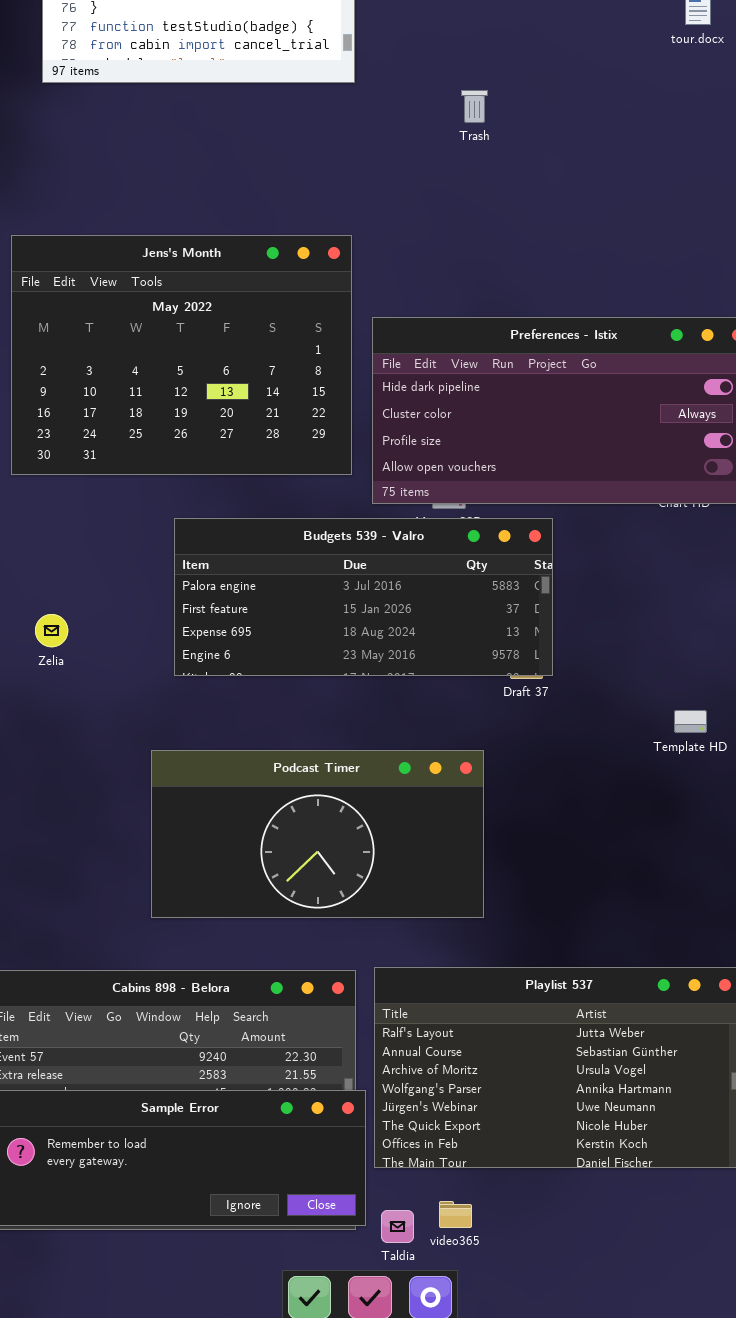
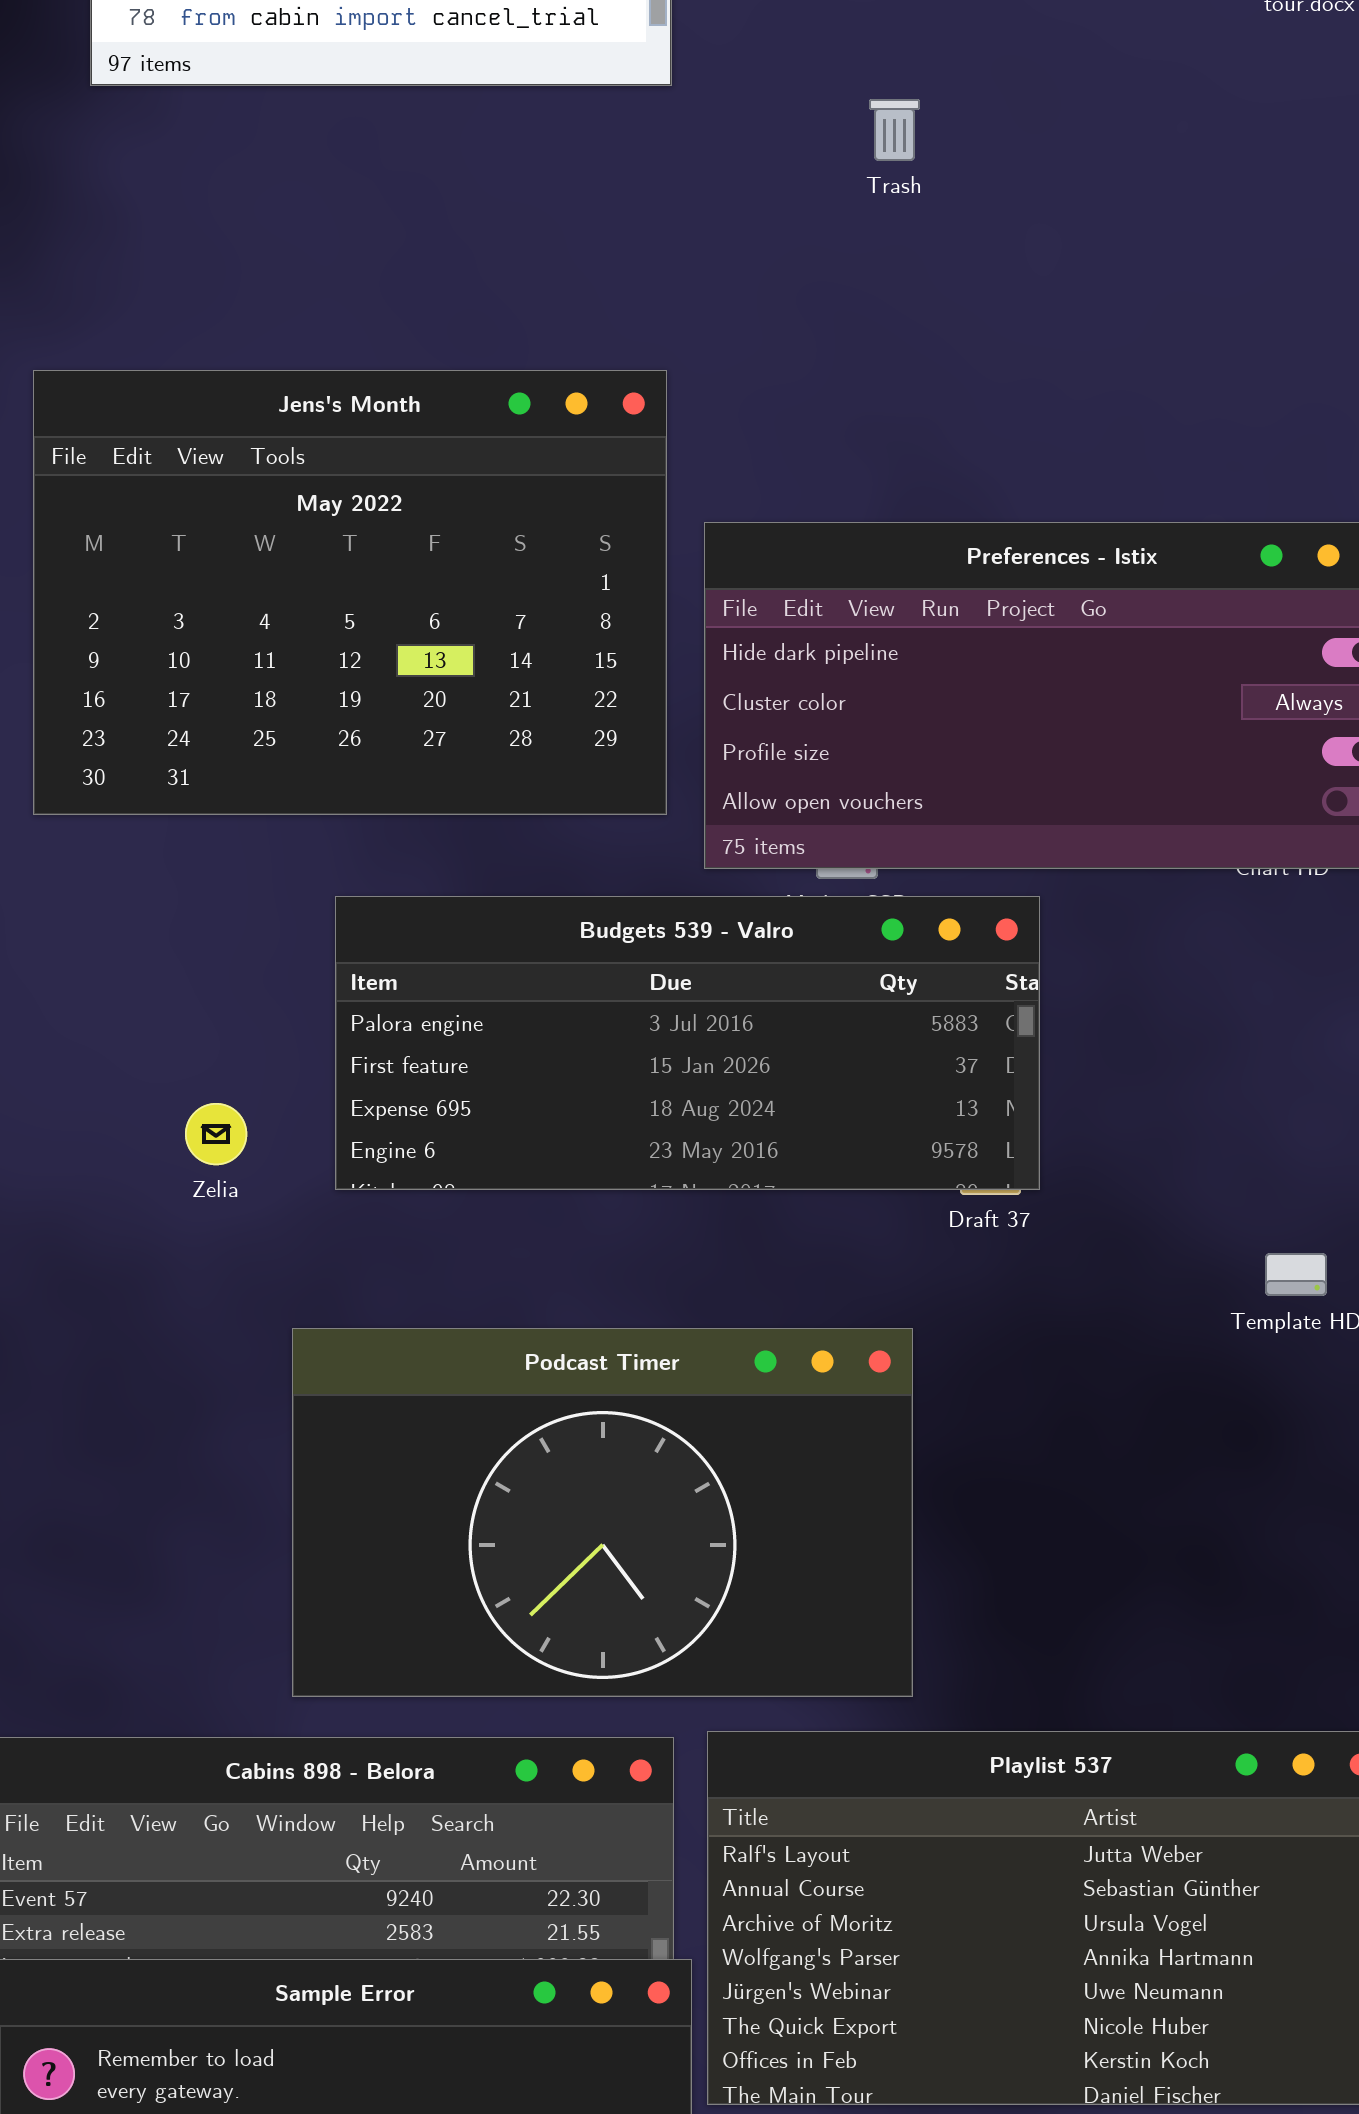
Zelia: [35,614,68,647] -> [185,1103,247,1165], moved
Podcast Timer: [151,750,484,918] -> [292,1328,913,1697], resized

